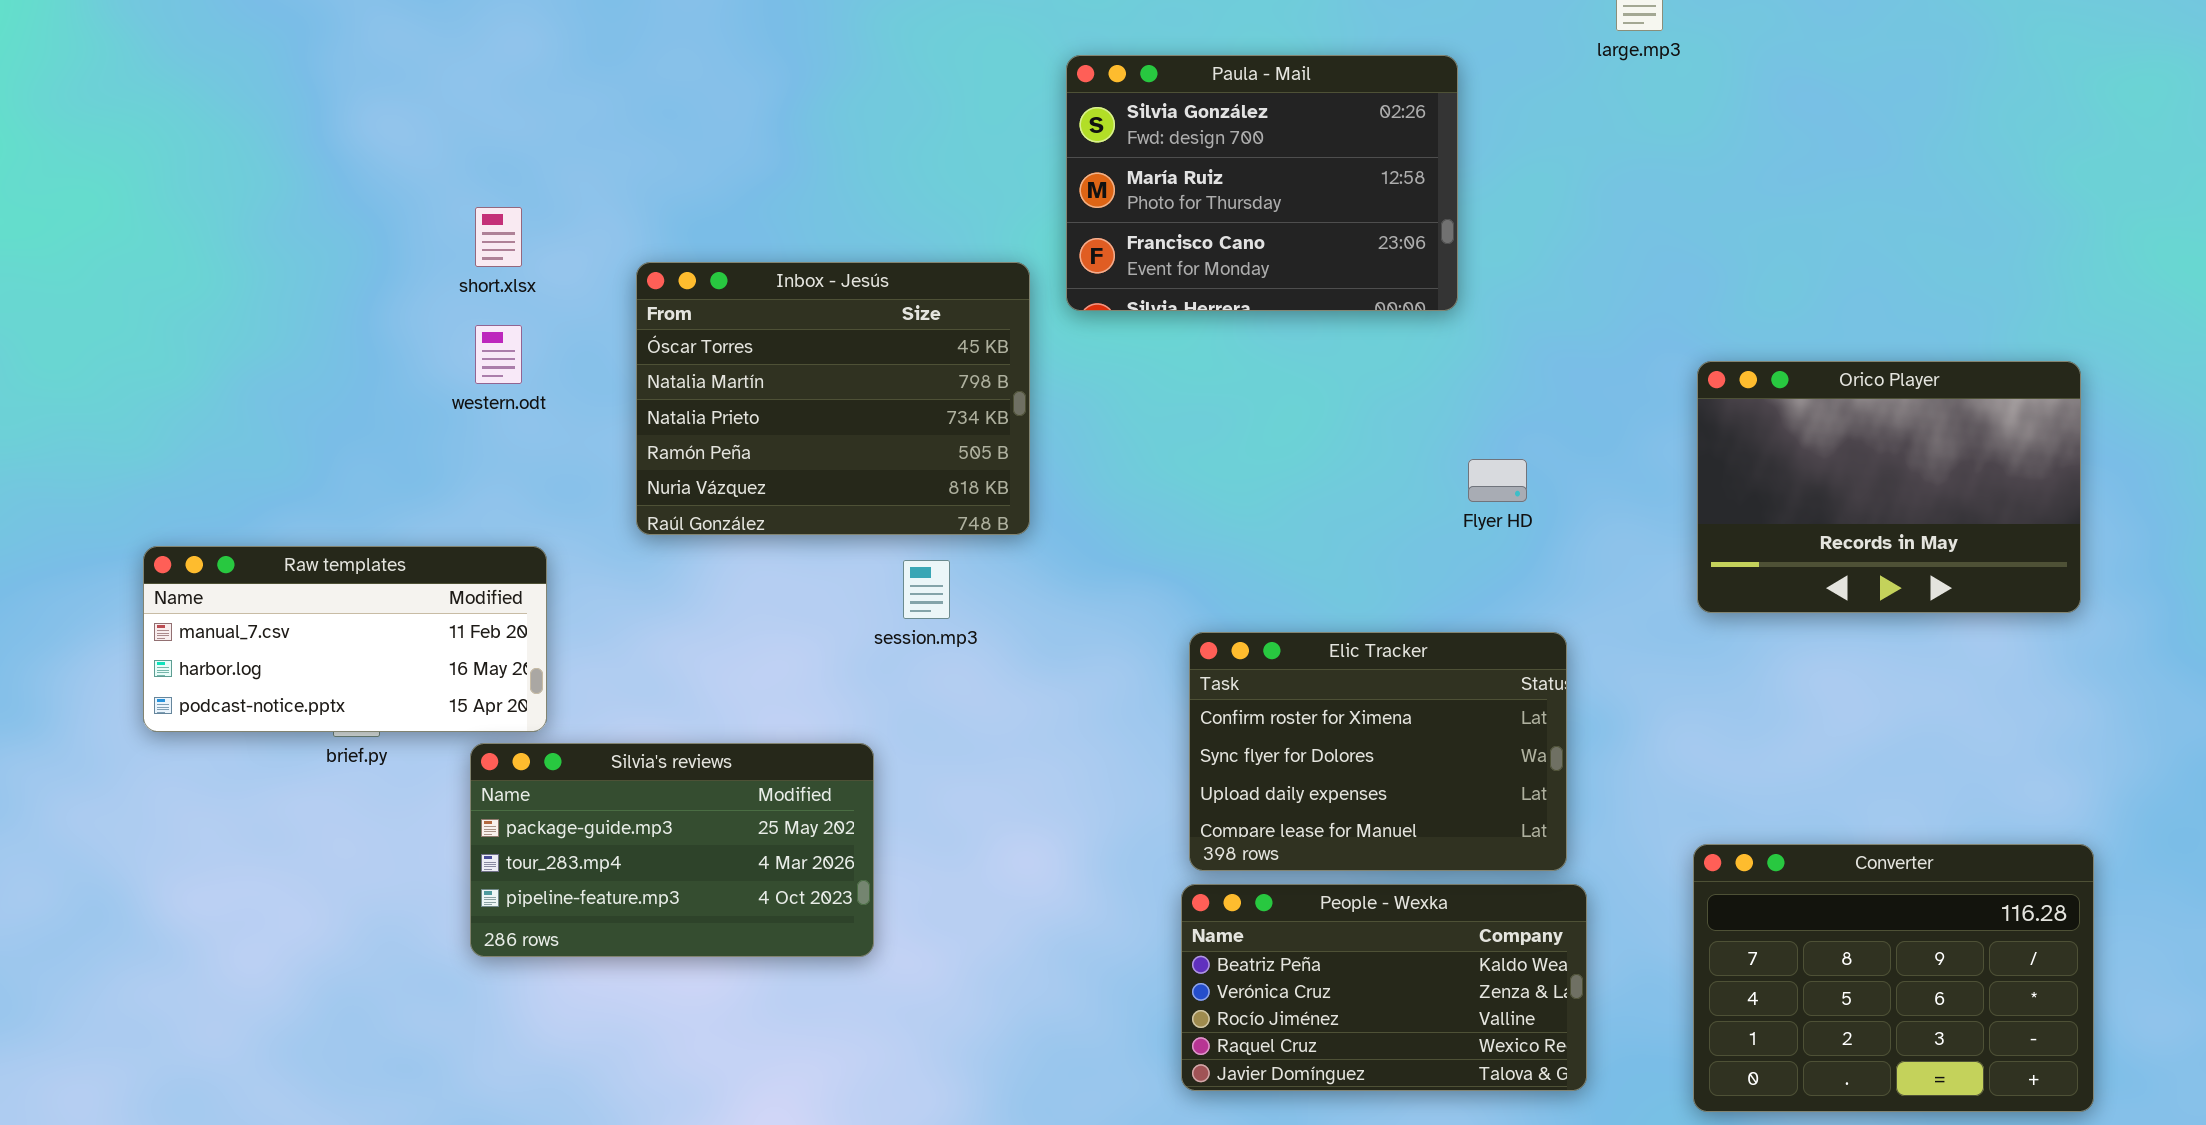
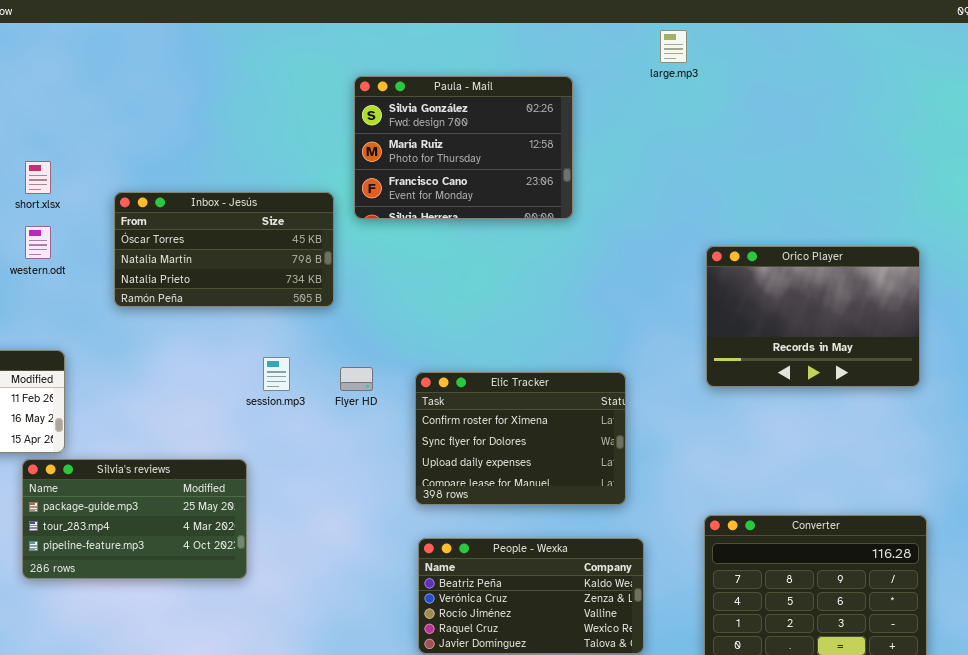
Inbox - Jesús: [636,262,1030,535] -> [114,192,334,307], resized
Flyer HD: [1468,459,1527,502] -> [340,367,373,391], moved
Elic Tracker: [1189,632,1567,871] -> [415,372,626,505], moved

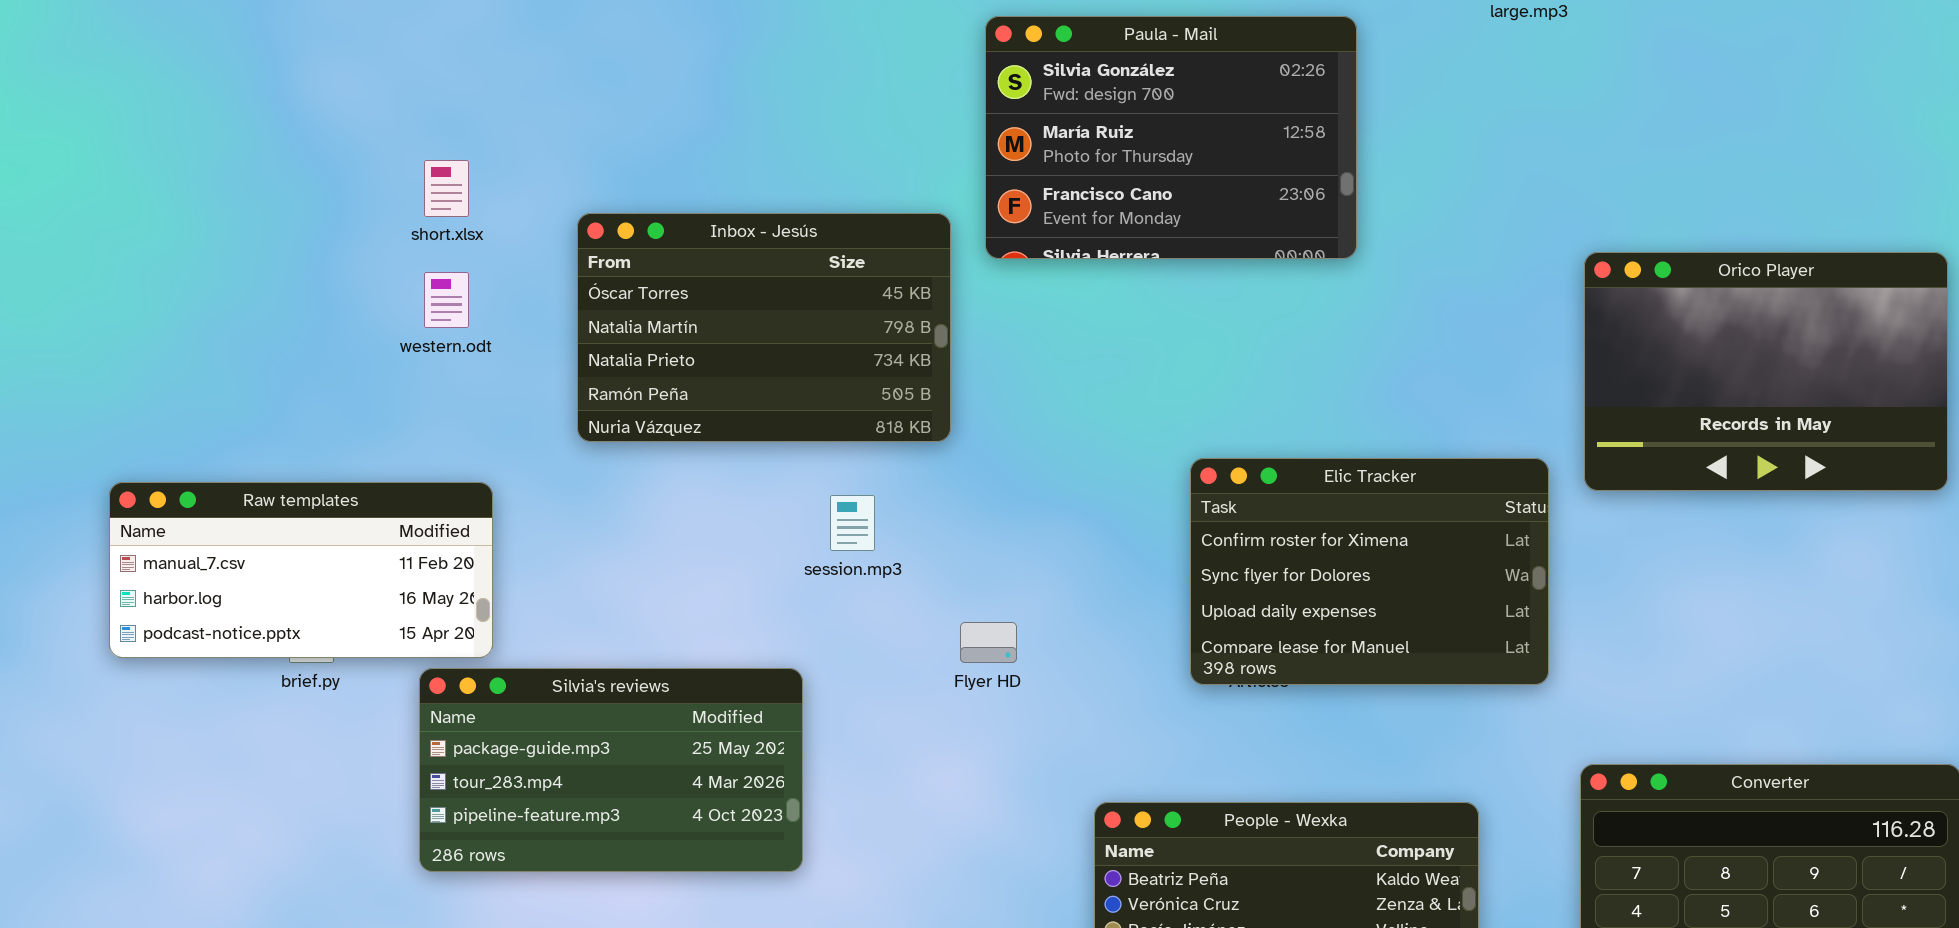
Inbox - Jesús: [114,192,334,307] -> [577,213,951,442], resized
Orico Player: [706,246,920,387] -> [1584,252,1948,491], moved
Flyer HD: [340,367,373,391] -> [960,622,1017,663], moved
Elic Tracker: [415,372,626,505] -> [1190,458,1549,685], moved

